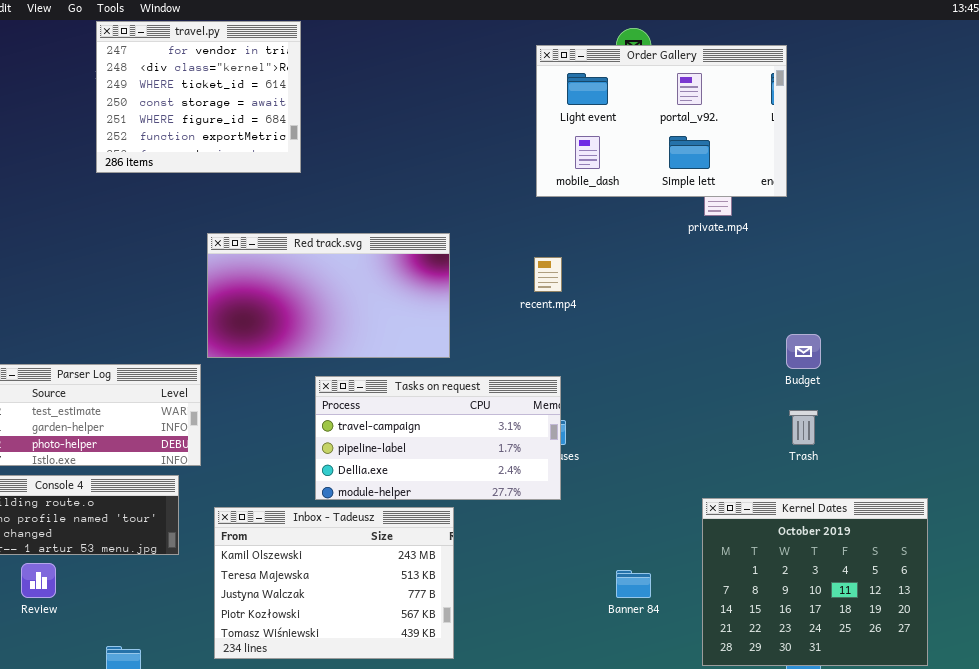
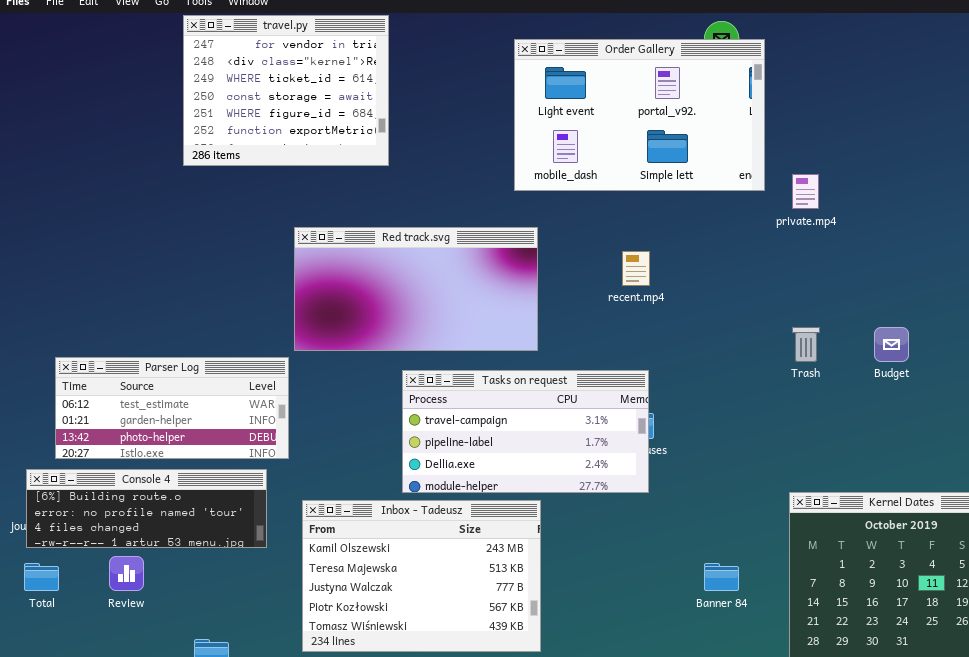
Order Gallery: [536,45,787,197] -> [514,39,765,191], moved
Trash: [789,410,818,445] -> [792,327,820,362], moved

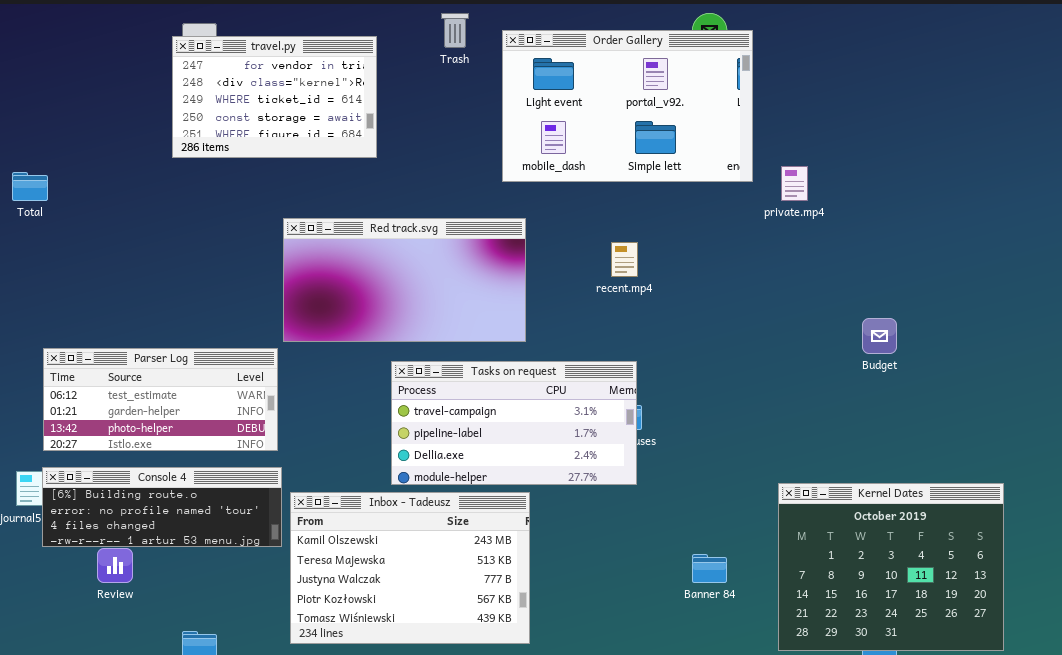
travel.py: [183,15,389,166] -> [172,36,377,158], resized
Trash: [792,327,820,362] -> [441,13,469,48], moved
Console 4: [26,469,267,548] -> [42,467,282,547], moved
Total: [24,563,59,591] -> [12,172,48,201], moved

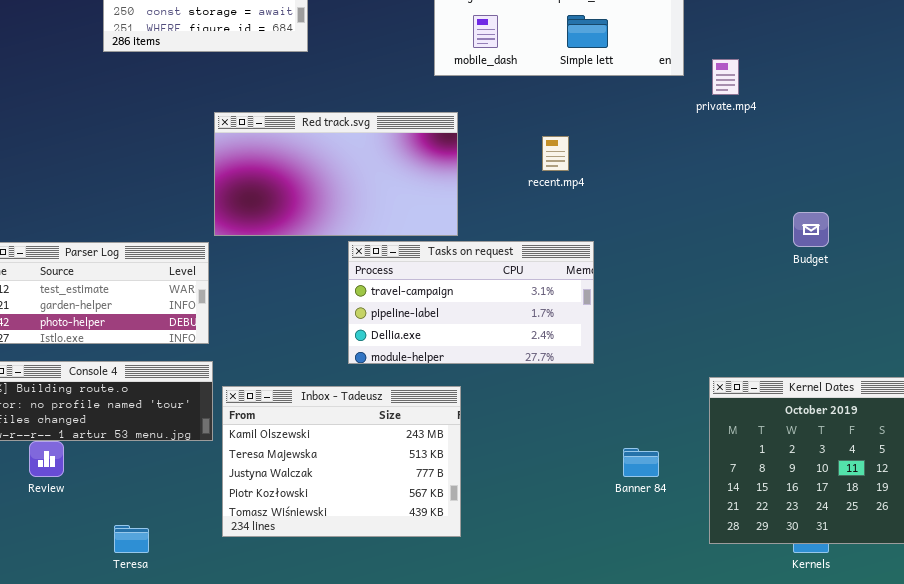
Tasks on request: [391,361,637,485] -> [348,241,594,364], moved

